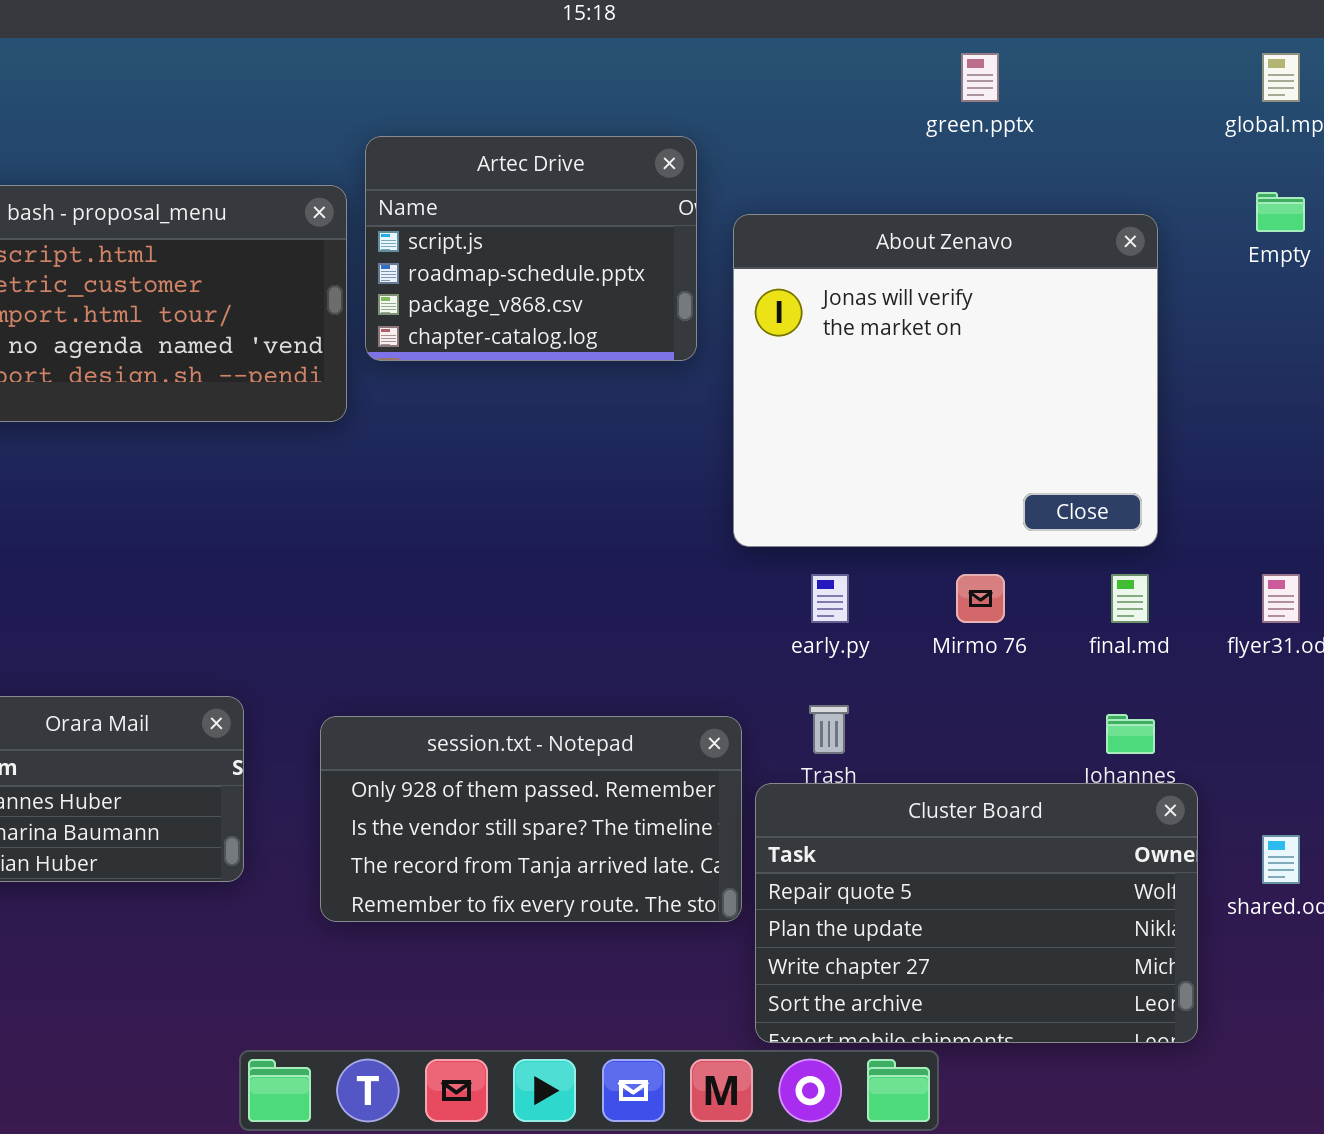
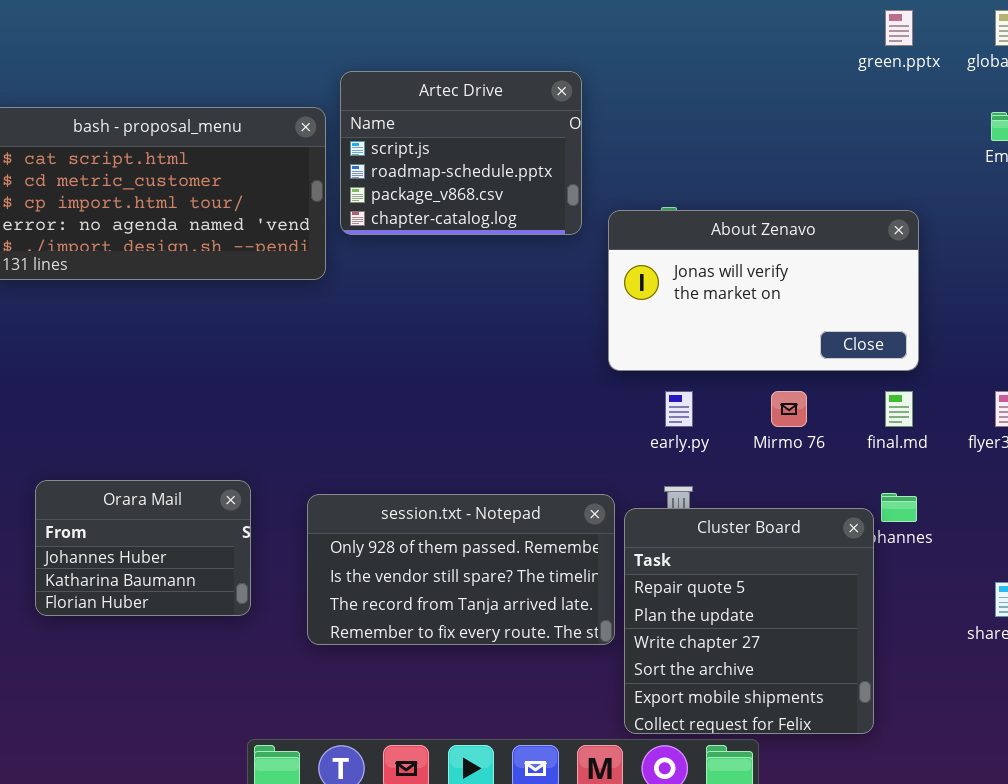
green.pptx: [961,53,999,102] -> [885,10,913,46], moved
About Zenavo: [733,214,1158,547] -> [608,210,919,371], resized
Cluster Board: [755,783,1198,1043] -> [624,508,874,734], resized

